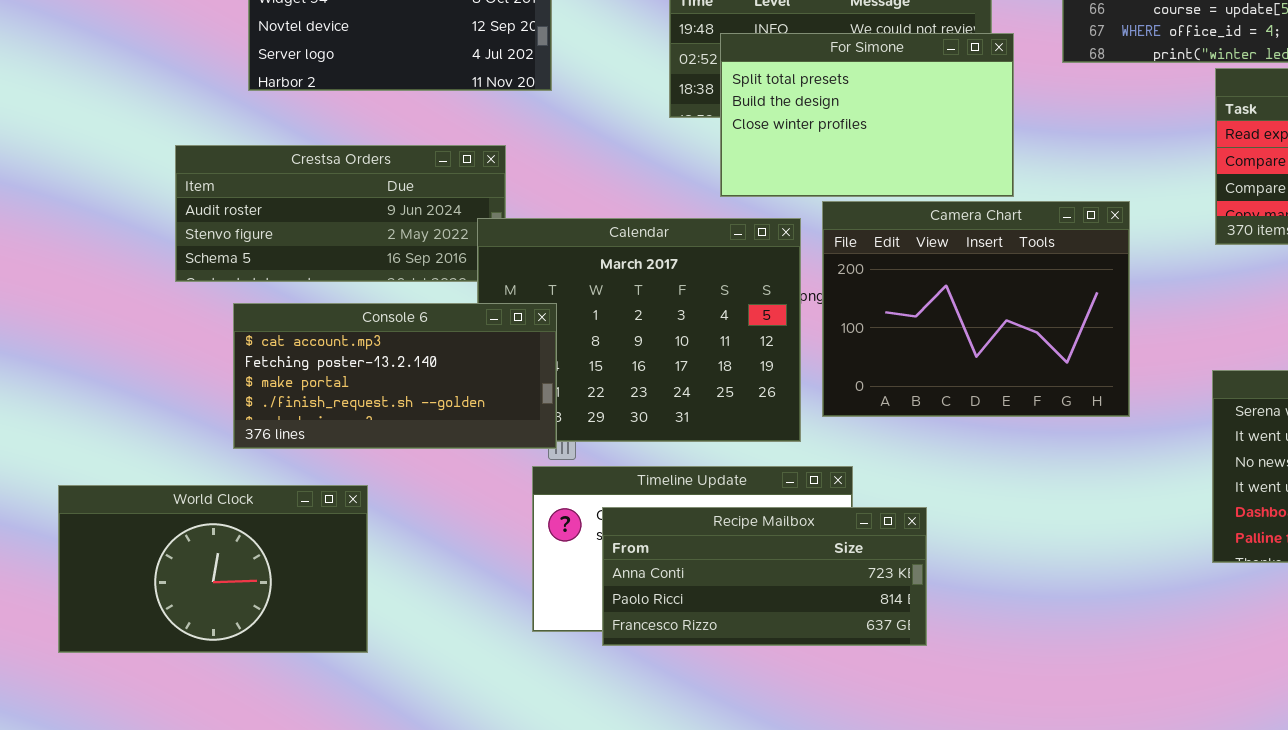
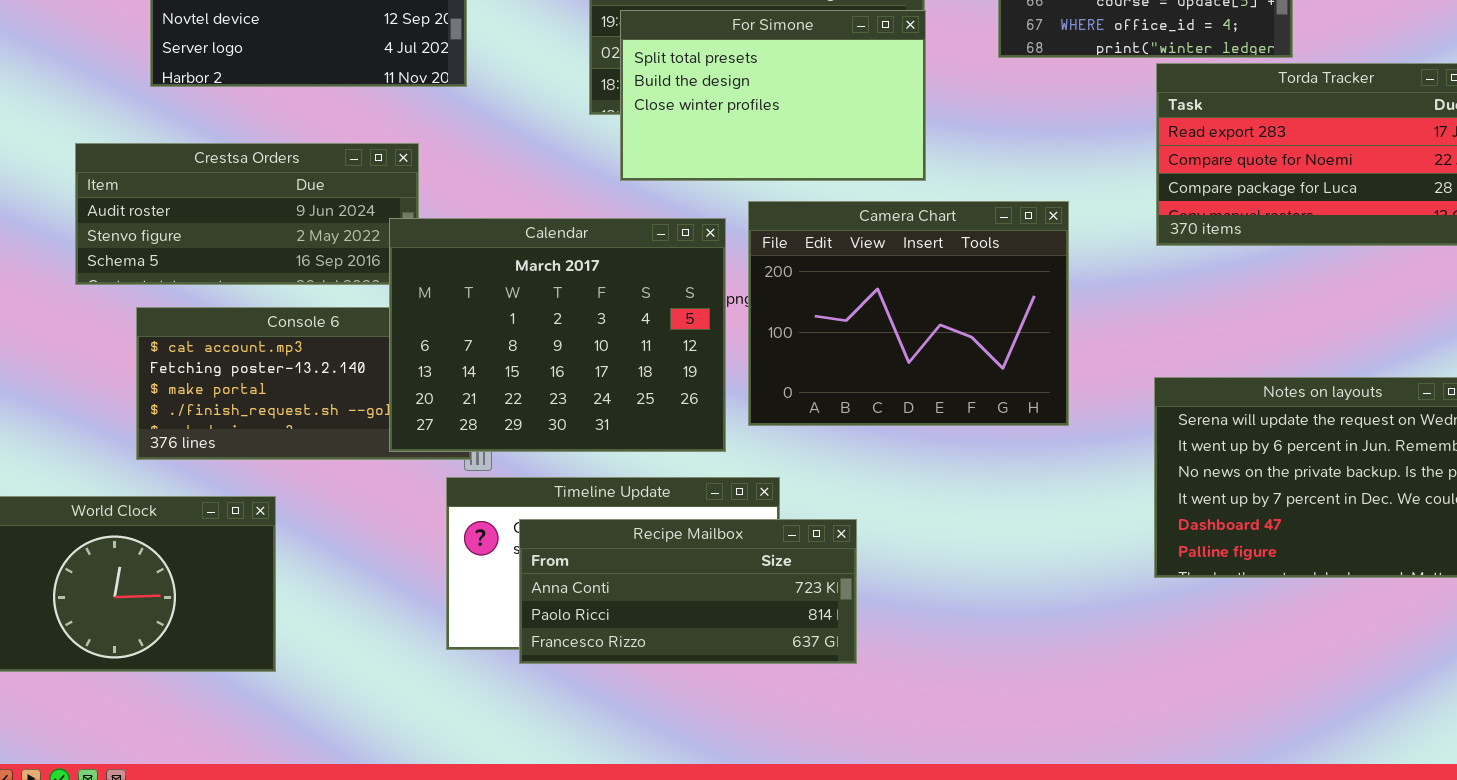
For Simone: [720,33,1014,197] -> [620,10,926,181], moved
Calendar: [477,218,801,442] -> [389,218,726,452], raised

